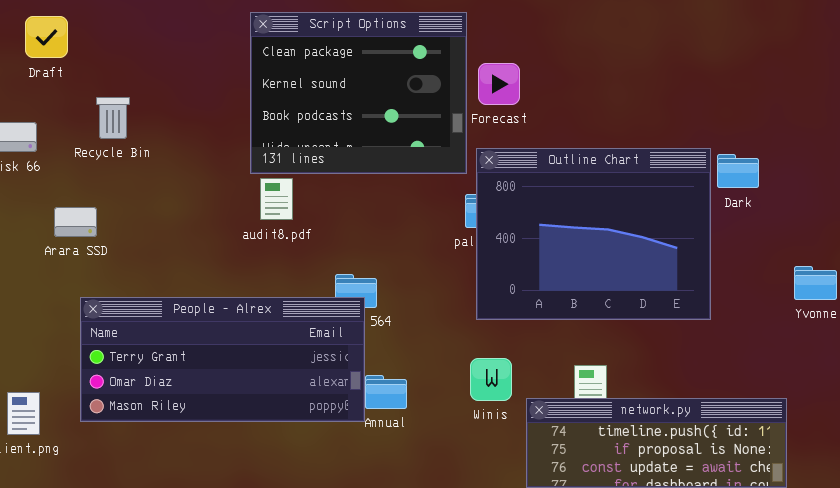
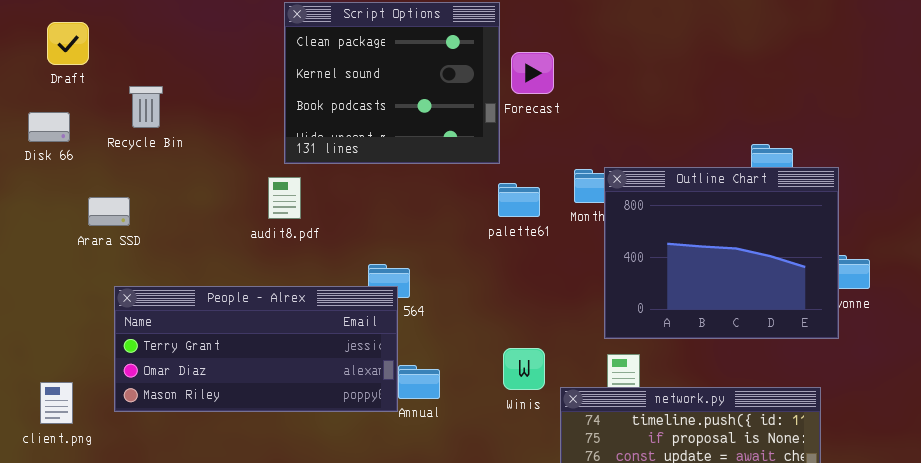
Draft: [25,16,68,58] -> [47,22,89,65], moved
Outline Chart: [476,148,711,320] -> [604,167,839,339], moved
audit8.pdf: [260,178,293,220] -> [268,177,301,219], moved

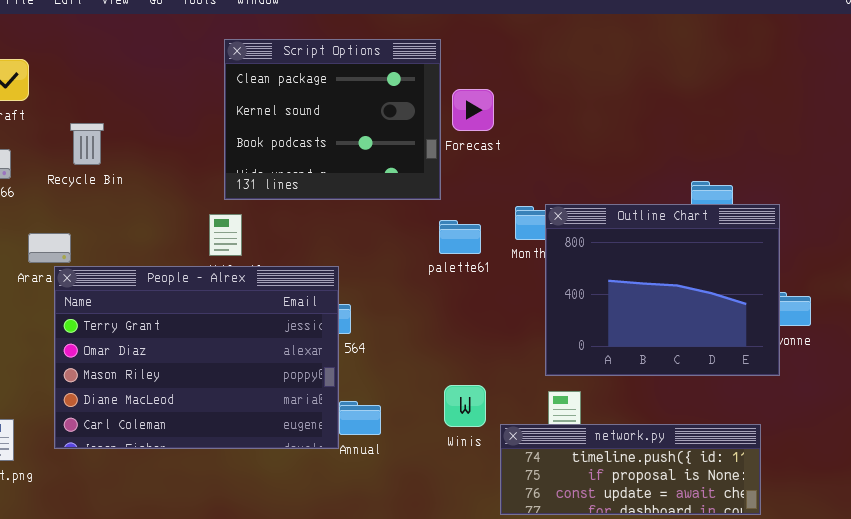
People - Alrex: [114,286,398,412] -> [54,266,339,449], resized

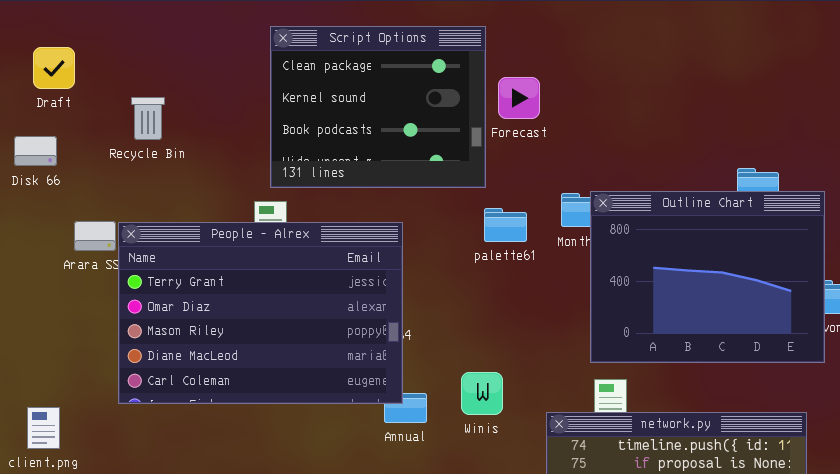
Recycle Bin: [70,123,104,165] -> [131,97,165,140], moved
People - Alrex: [54,266,339,449] -> [118,222,403,404], moved
Winis: [444,385,486,427] -> [461,372,503,415], moved

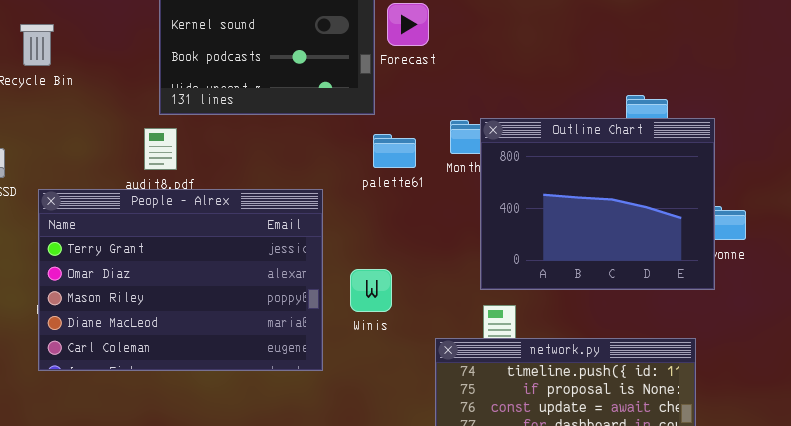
People - Alrex: [118,222,403,404] -> [38,189,323,371], moved
Winis: [461,372,503,415] -> [350,269,392,312], moved

